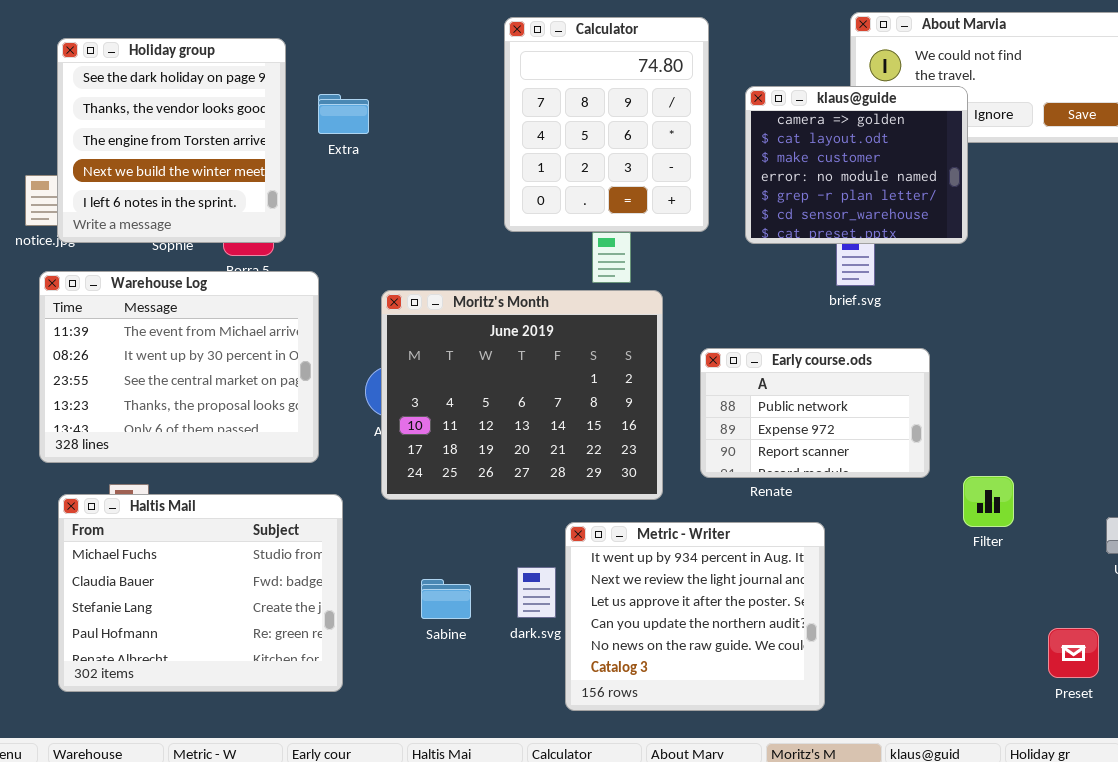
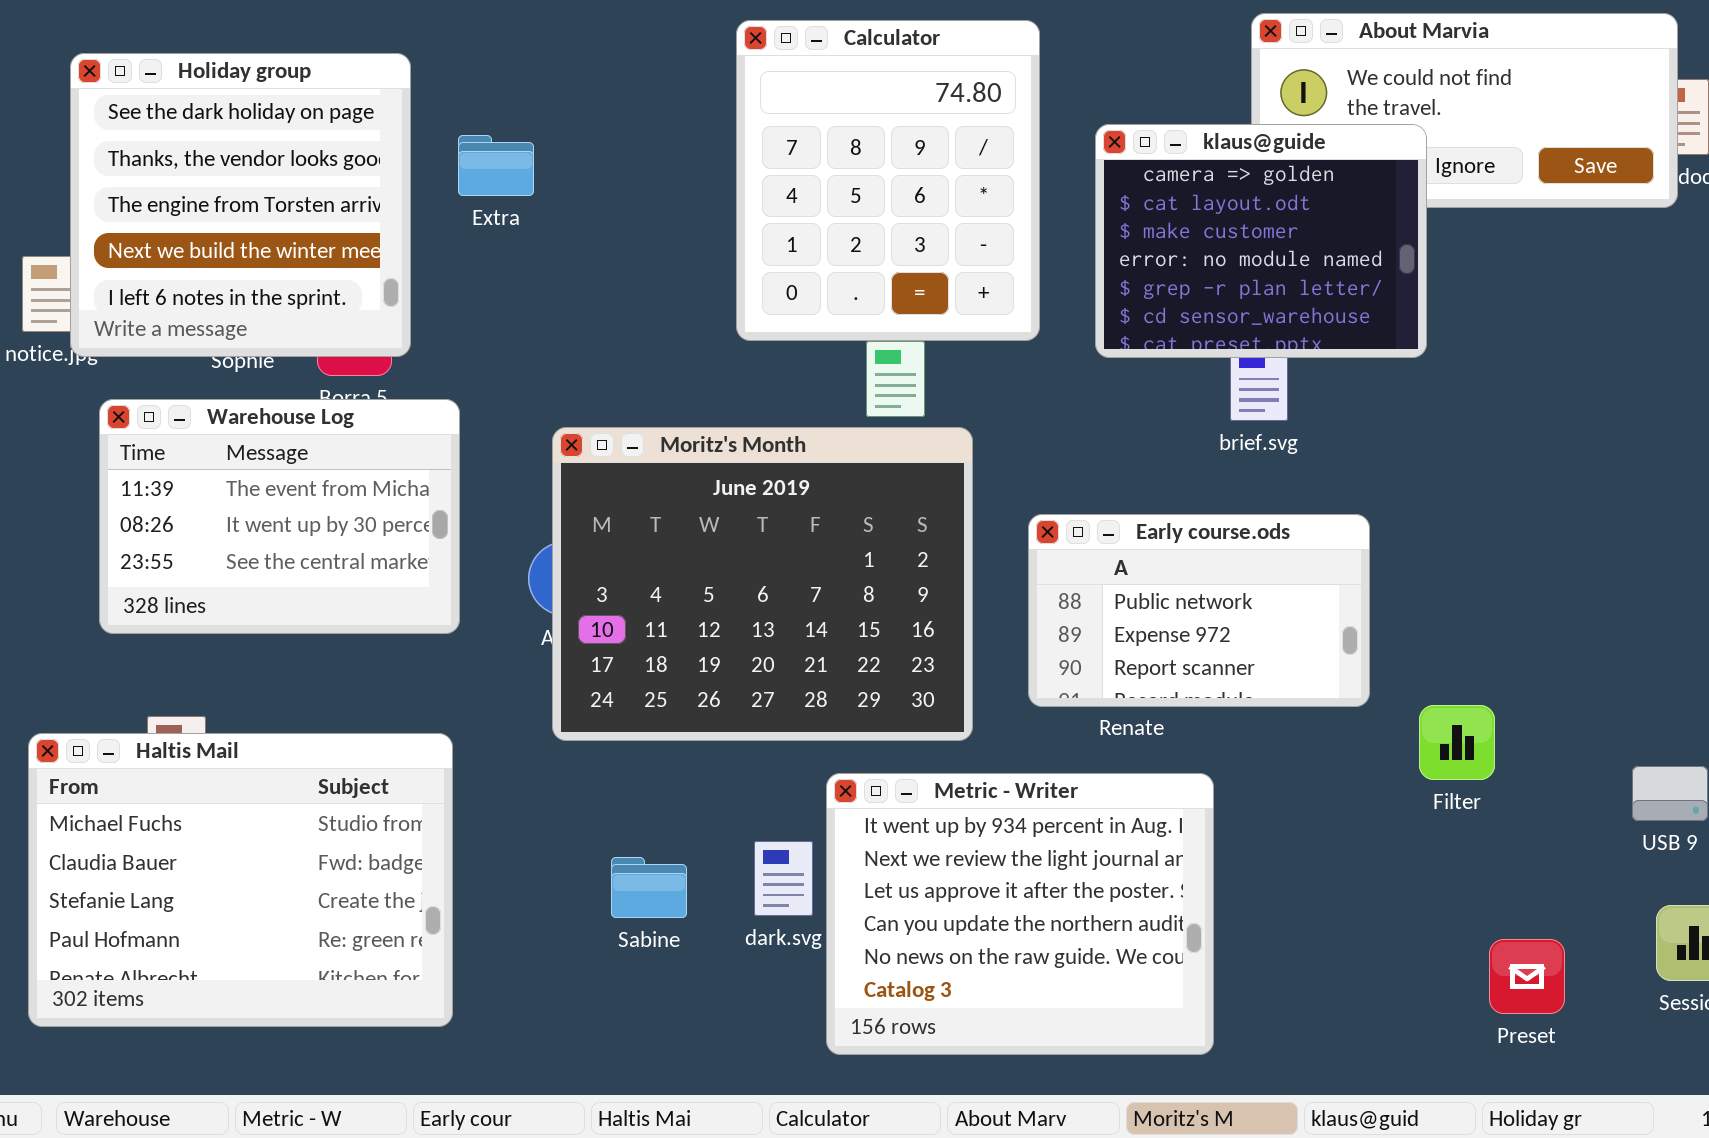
Warehouse Log: [39,271,319,463] -> [99,399,460,634], resized
Haltis Mail: [58,494,343,692] -> [28,733,453,1027], moved
Preset: [1048,628,1099,678] -> [1489,939,1565,1014], moved

